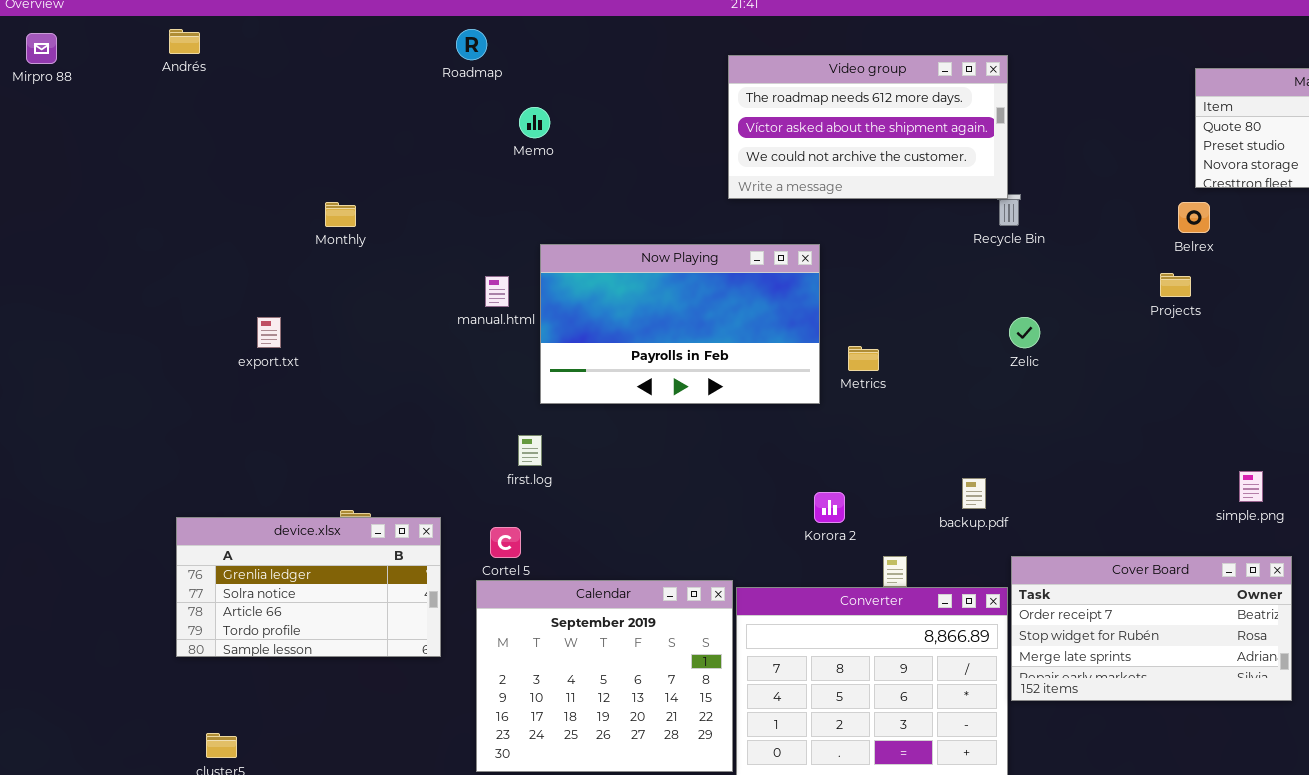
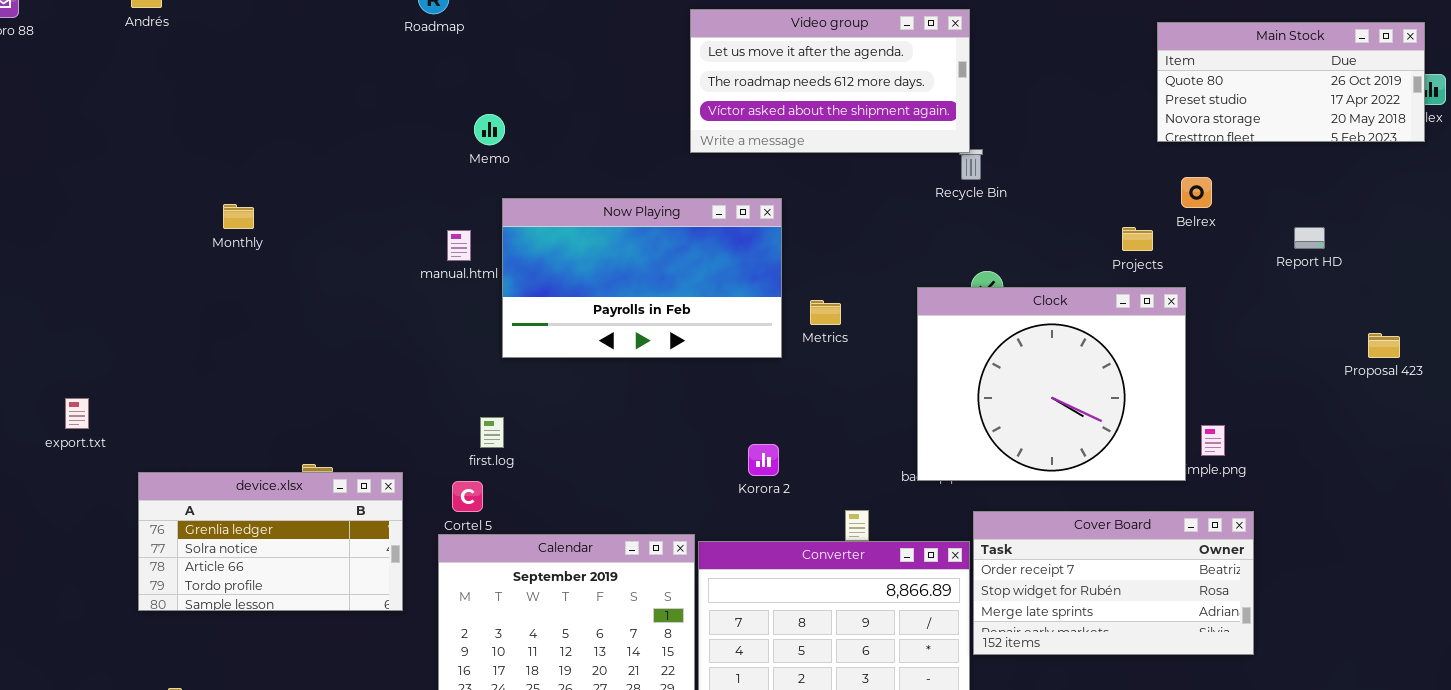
Video group: [728,55,1008,199] -> [690,9,970,153], scrolled up 1 row
Memo: [519,107,550,138] -> [474,114,505,145], moved
Monthly: [325,202,356,227] -> [223,204,254,229], moved
Belrex: [1178,202,1210,233] -> [1181,177,1212,208], moved
export.txt: [257,317,281,348] -> [65,398,89,429], moved
Clock: none -> [917,287,1186,481], opened
first.log: [518,435,542,466] -> [480,417,504,448], moved
Korora 2: [814,492,845,523] -> [748,444,779,476], moved

